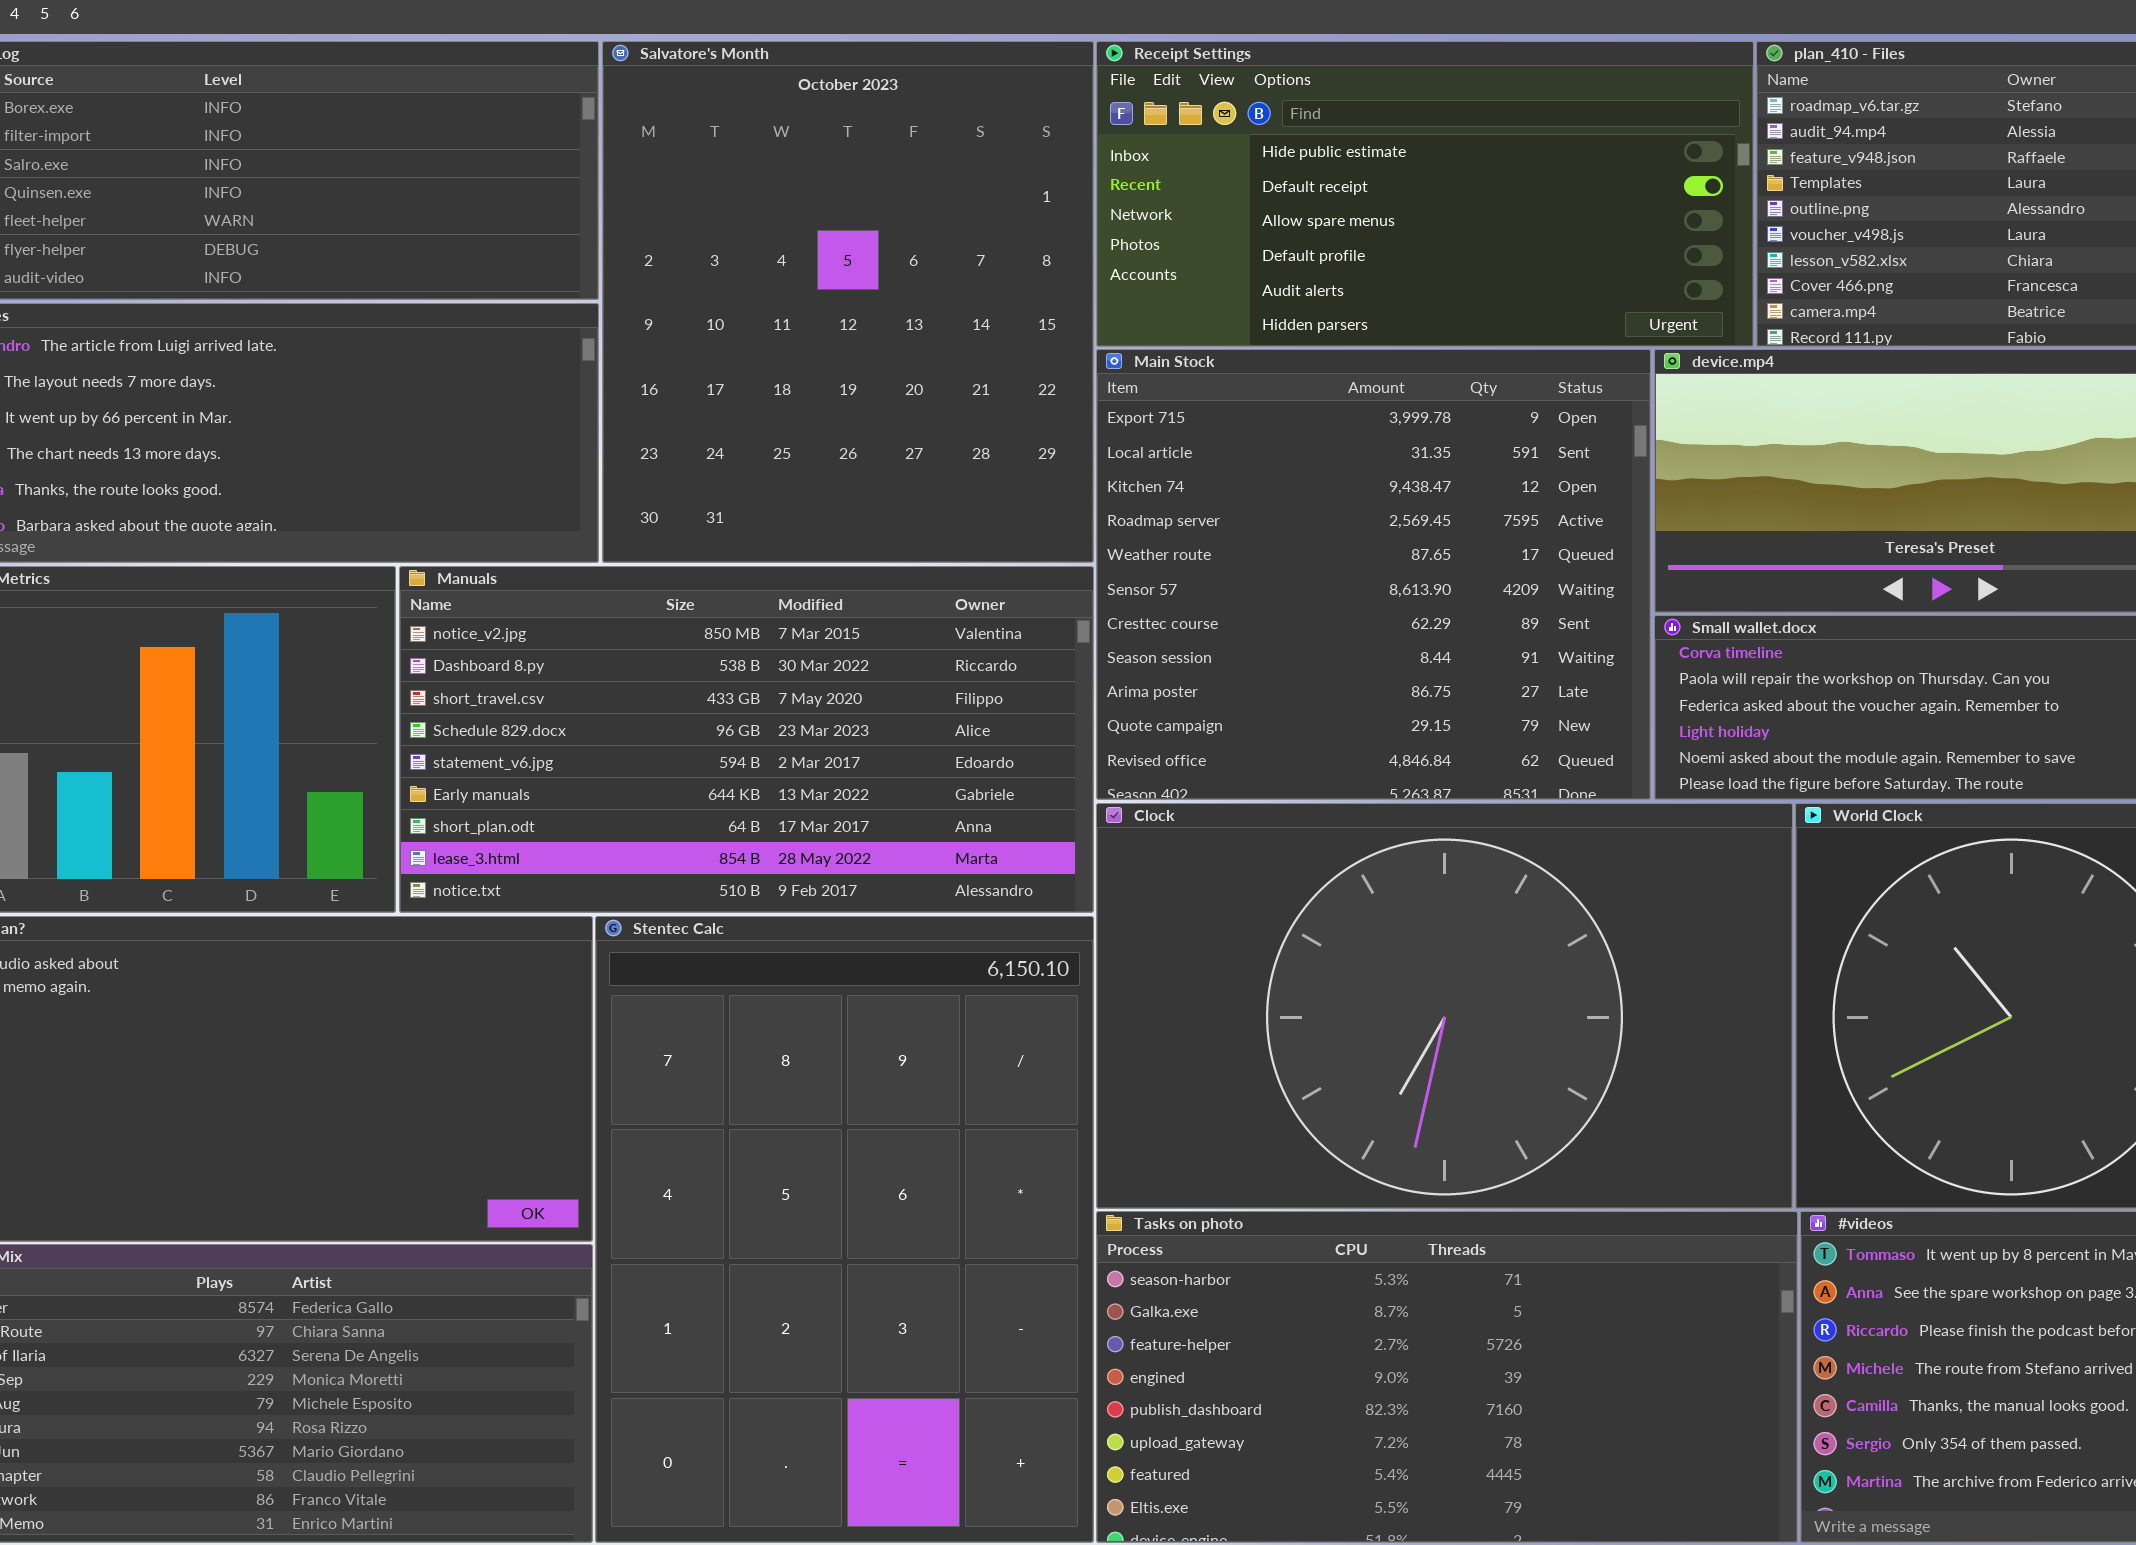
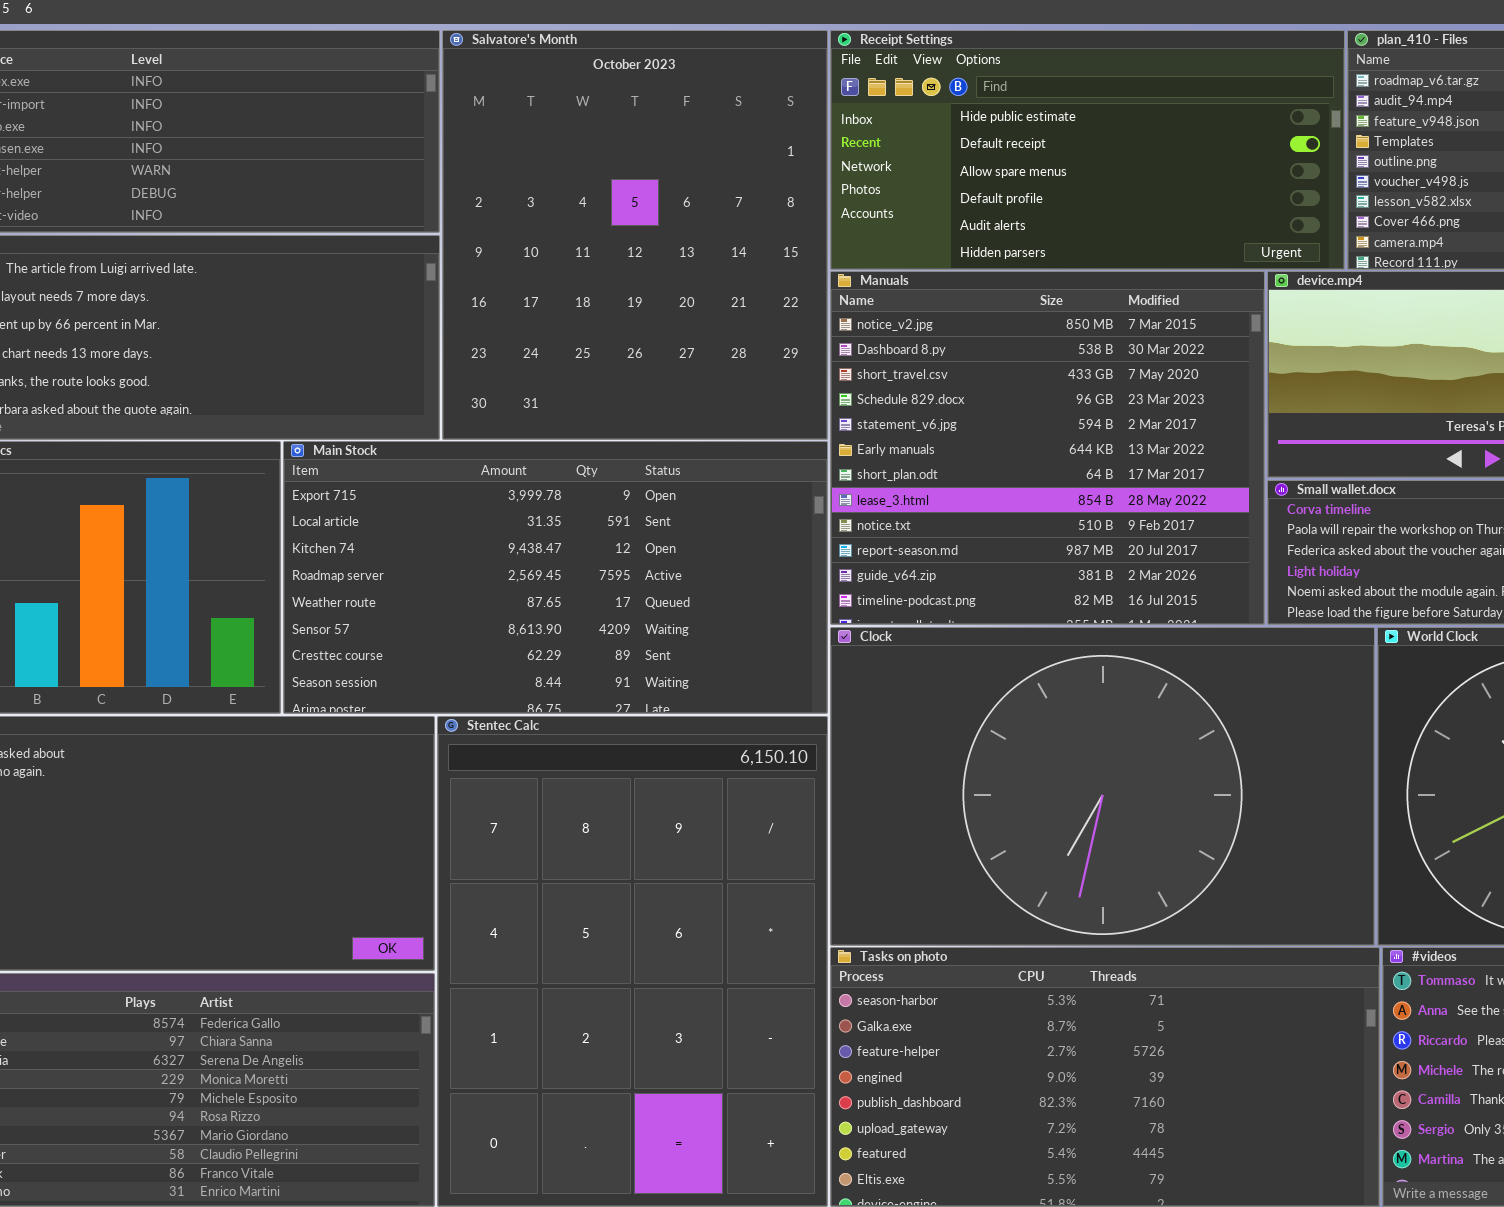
Main Stock: [1096,349,1651,800] -> [283,441,828,714], moved, resized
Manuals: [399,566,1094,913] -> [830,271,1265,625], moved, resized

